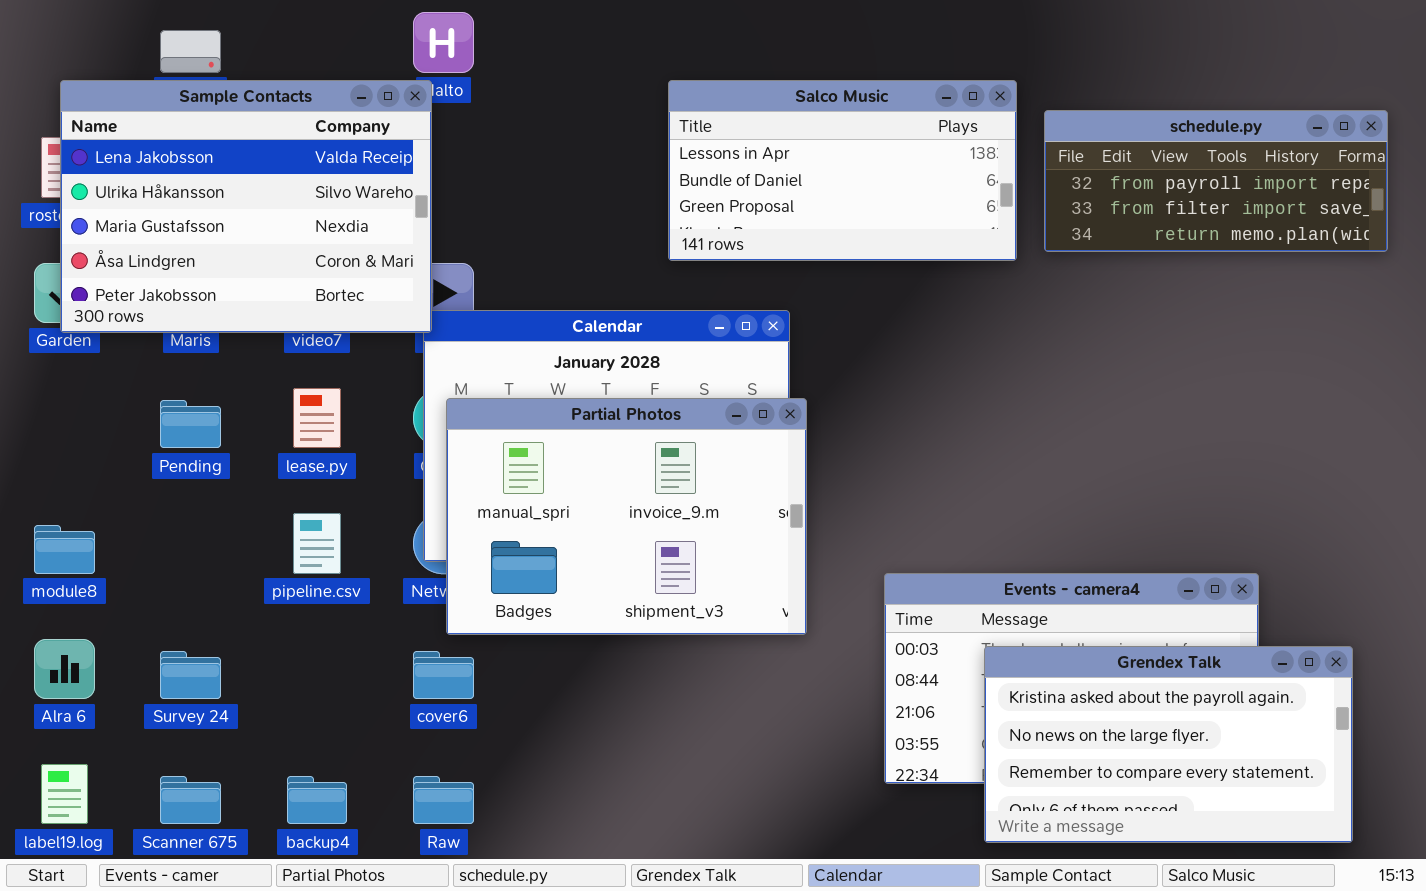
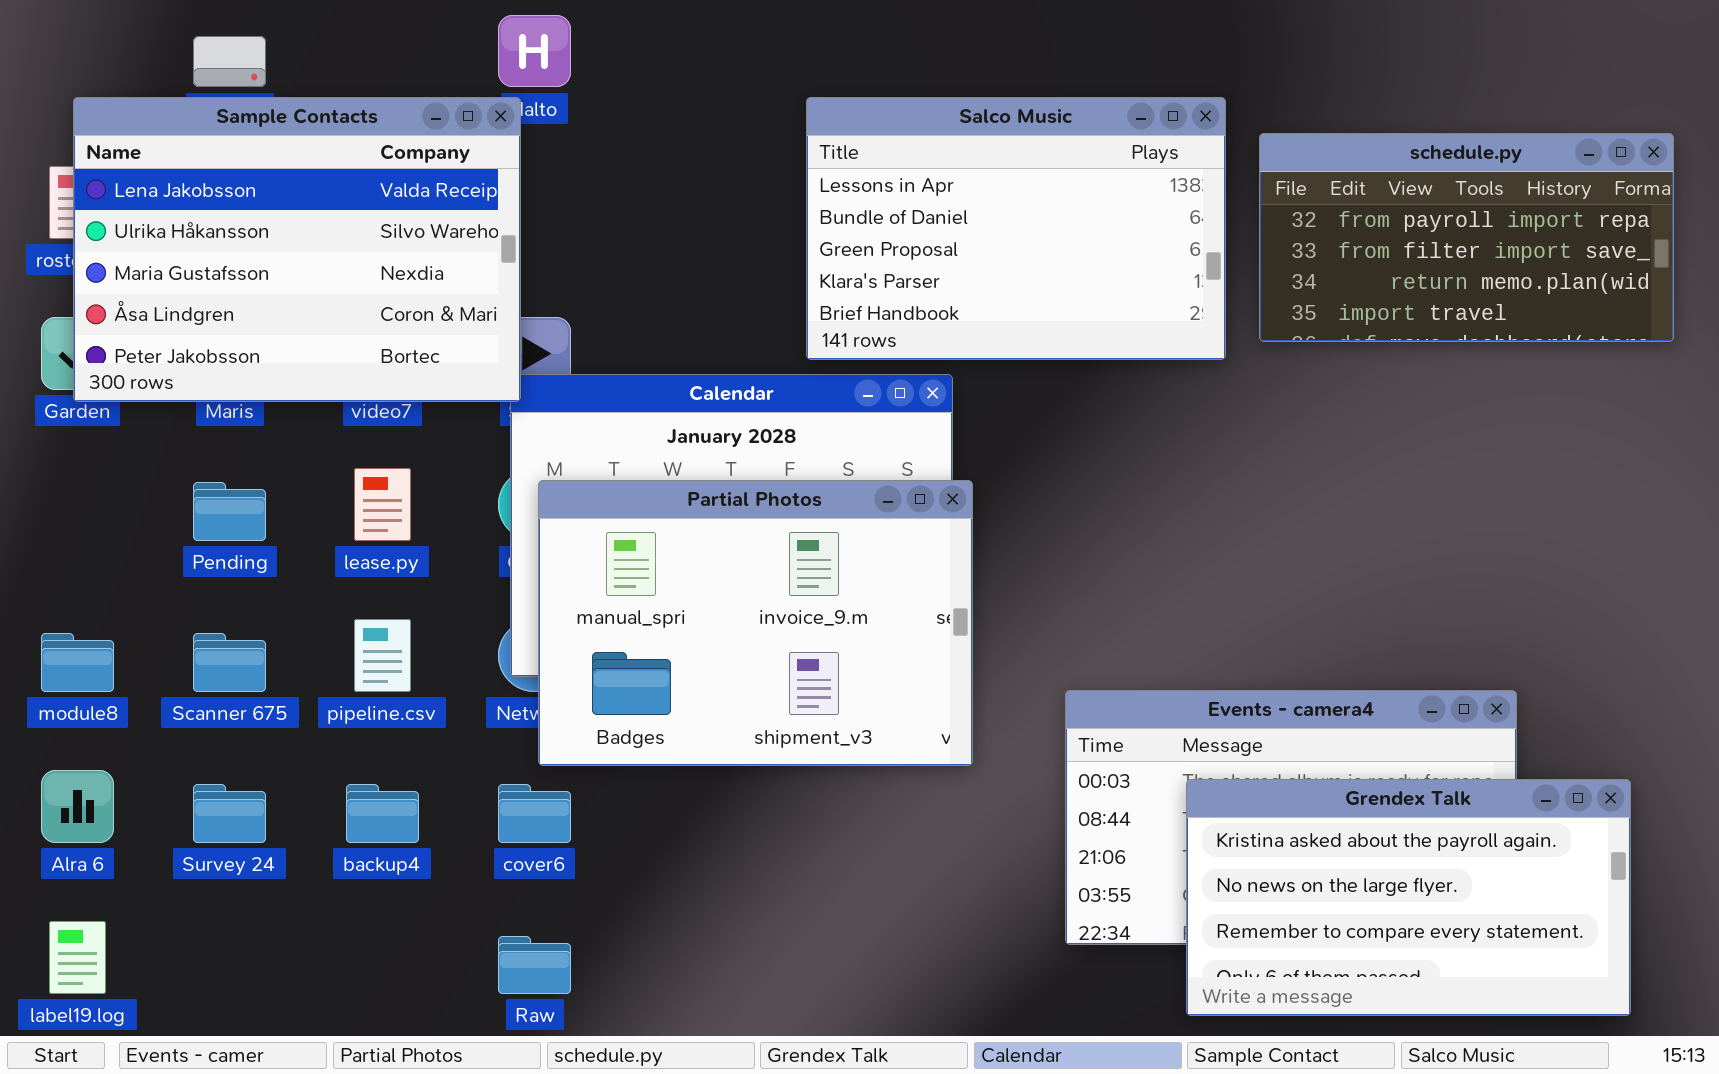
Salco Music: [668,80,1017,261] -> [806,97,1226,360], resized
schedule.py: [1044,110,1388,252] -> [1259,133,1674,342], resized
Scanner 675: [160,776,221,824] -> [193,633,266,692], moved
backup4: [287,776,347,824] -> [346,784,419,843], moved

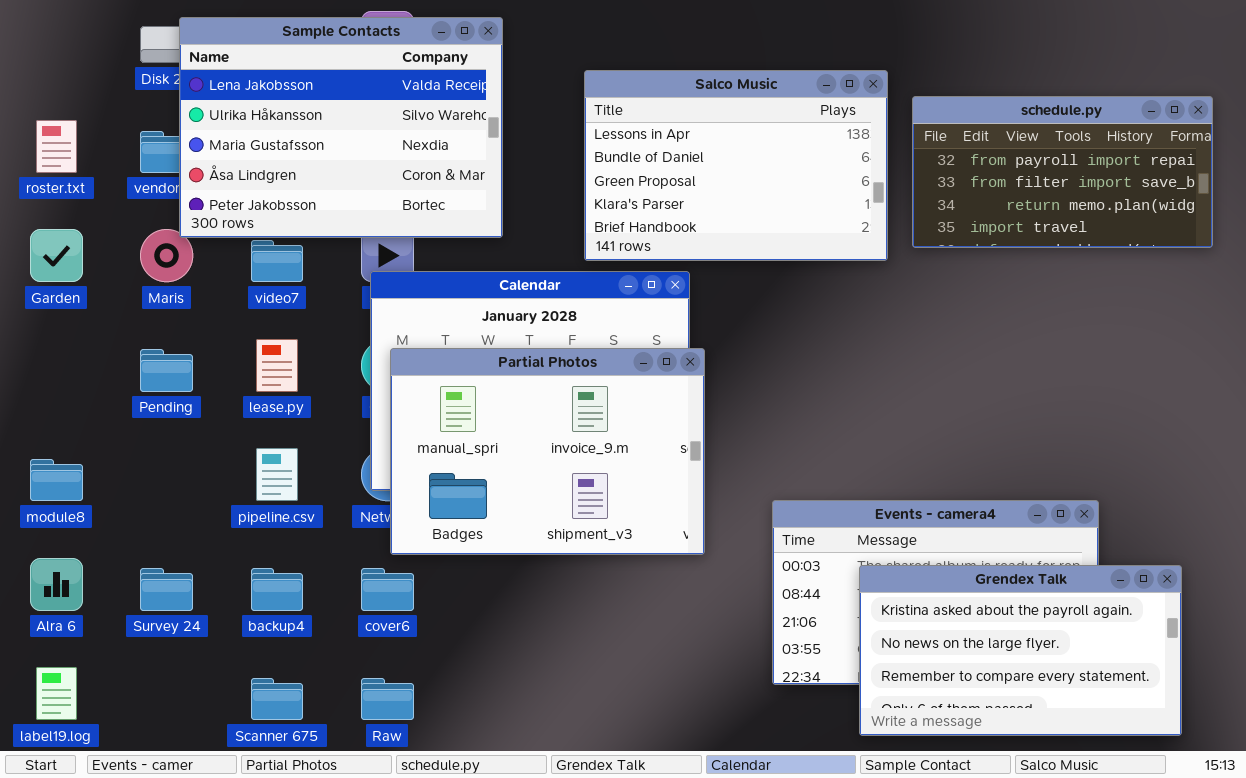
Sample Contacts: [73,97,521,402] -> [179,17,503,238], moved
Scanner 675: [193,633,266,692] -> [251,678,303,720], moved

